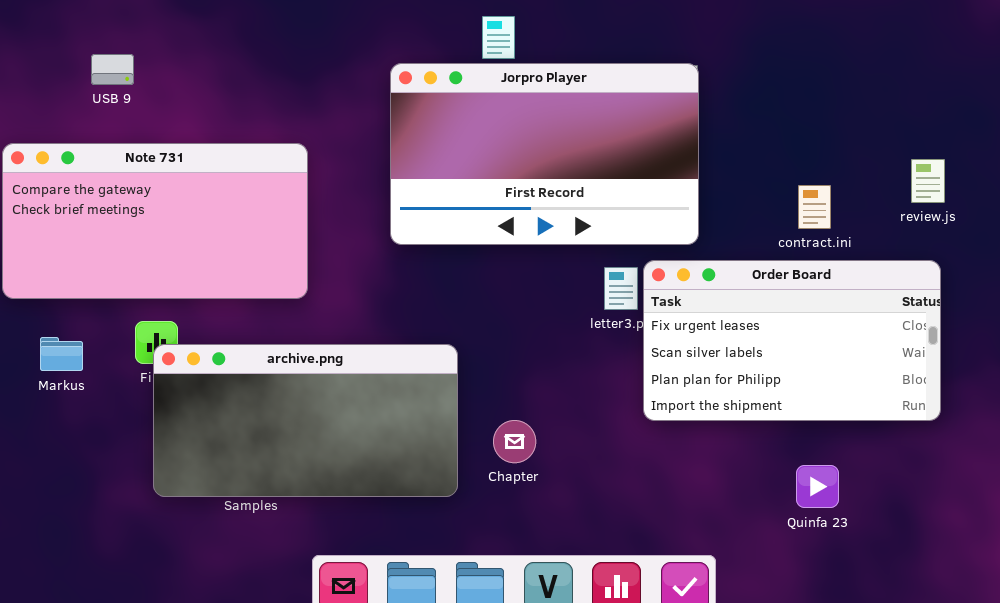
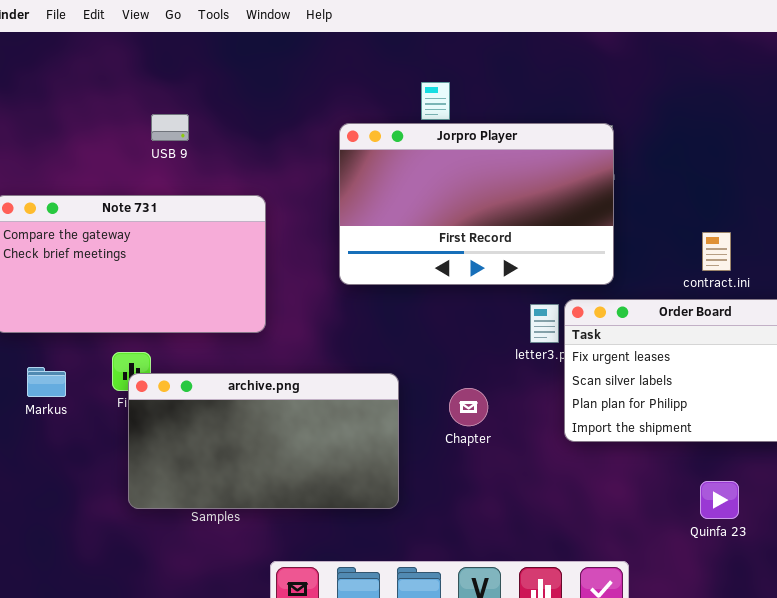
USB 9: [91,54,134,85] -> [151,114,189,141], moved
Chapter: [493,420,536,463] -> [449,388,488,426], moved

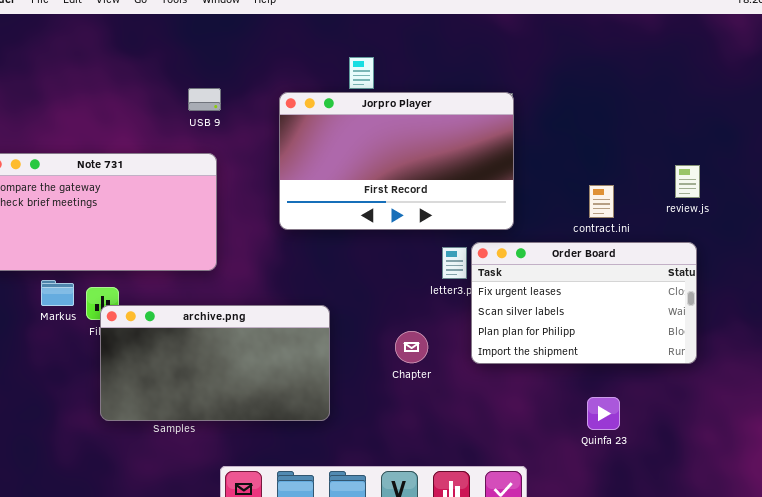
USB 9: [151,114,189,141] -> [188,88,221,111], moved
Markus: [27,367,66,397] -> [41,280,74,306], moved
Chapter: [449,388,488,426] -> [395,331,428,363], moved

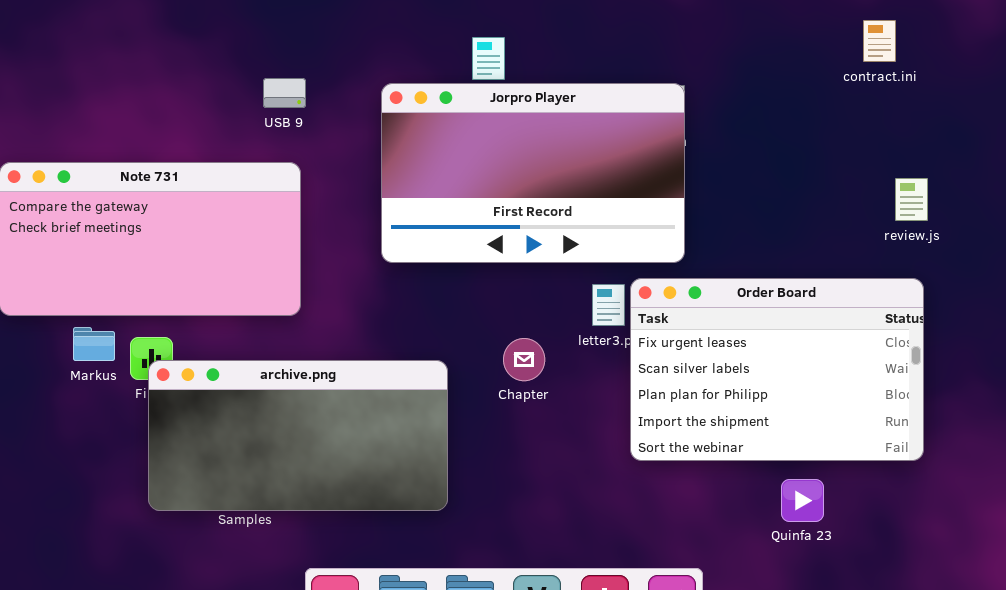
contract.ini: [589,185,614,218] -> [863,20,896,62], moved
Order Board: [471,242,697,364] -> [630,278,924,461], resized
Chapter: [395,331,428,363] -> [503,338,545,381], moved

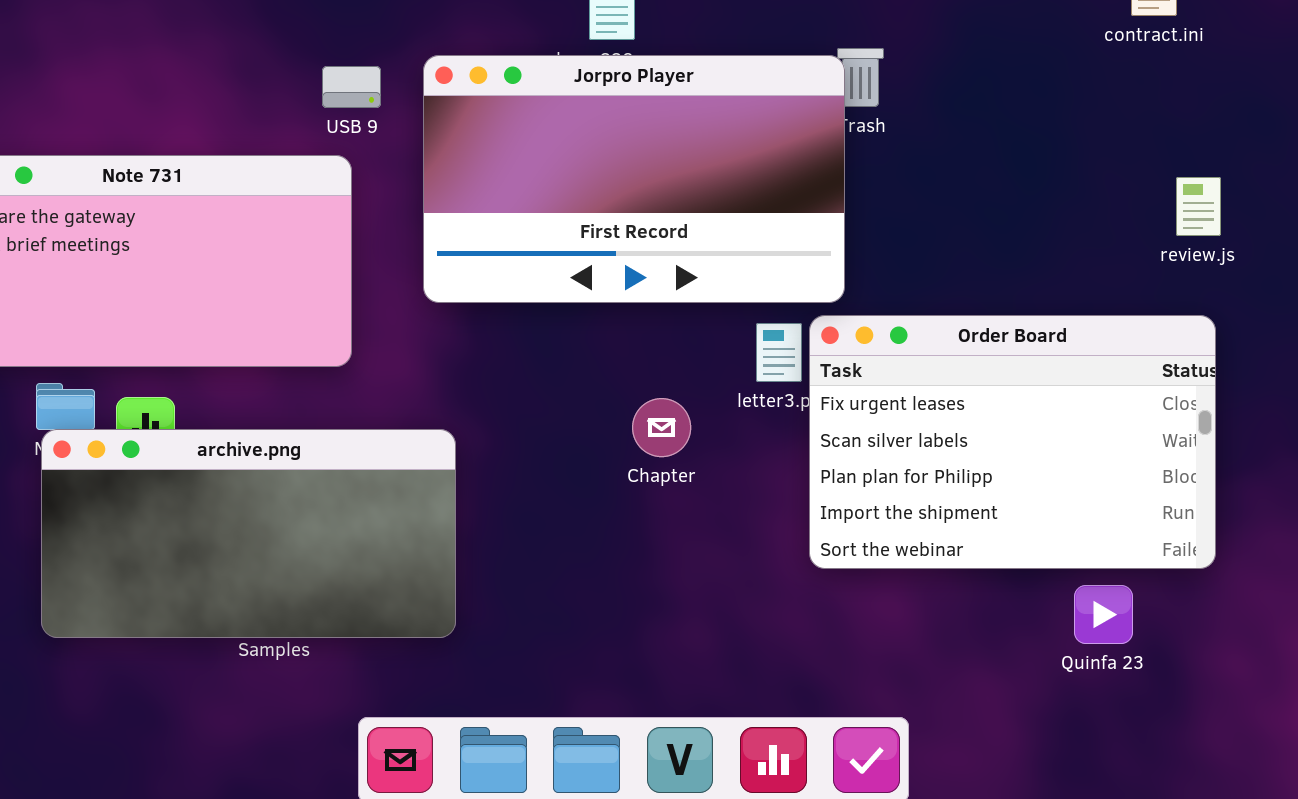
USB 9: [263,78,306,108] -> [322,66,381,108], moved
Jorpro Player: [381,83,685,263] -> [423,55,845,303], moved
archive.png: [148,360,448,511] -> [41,429,456,638], moved
Quinfa 23: [781,479,824,522] -> [1074,585,1133,644], moved

